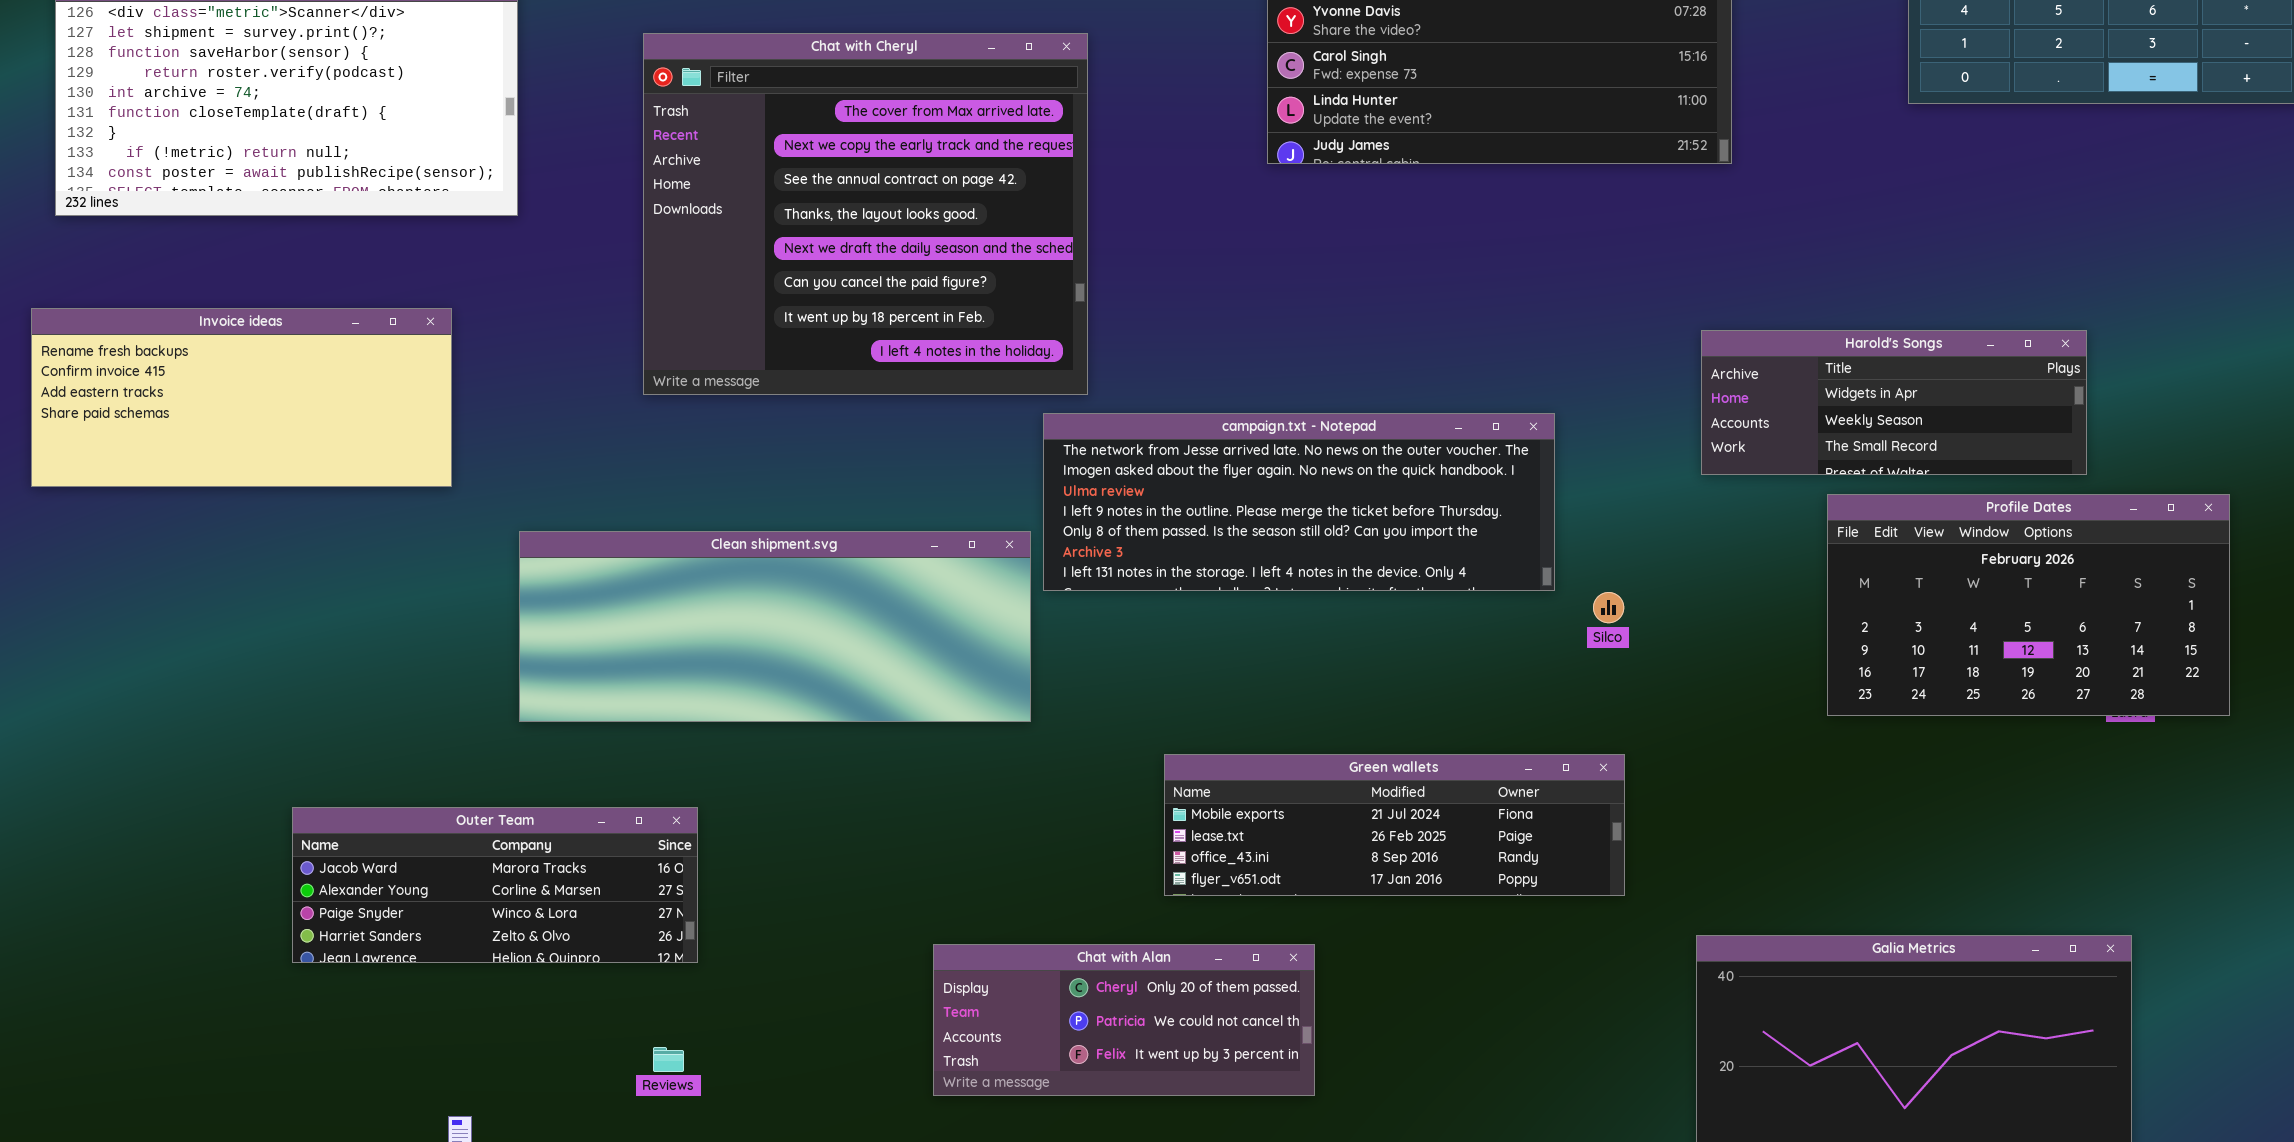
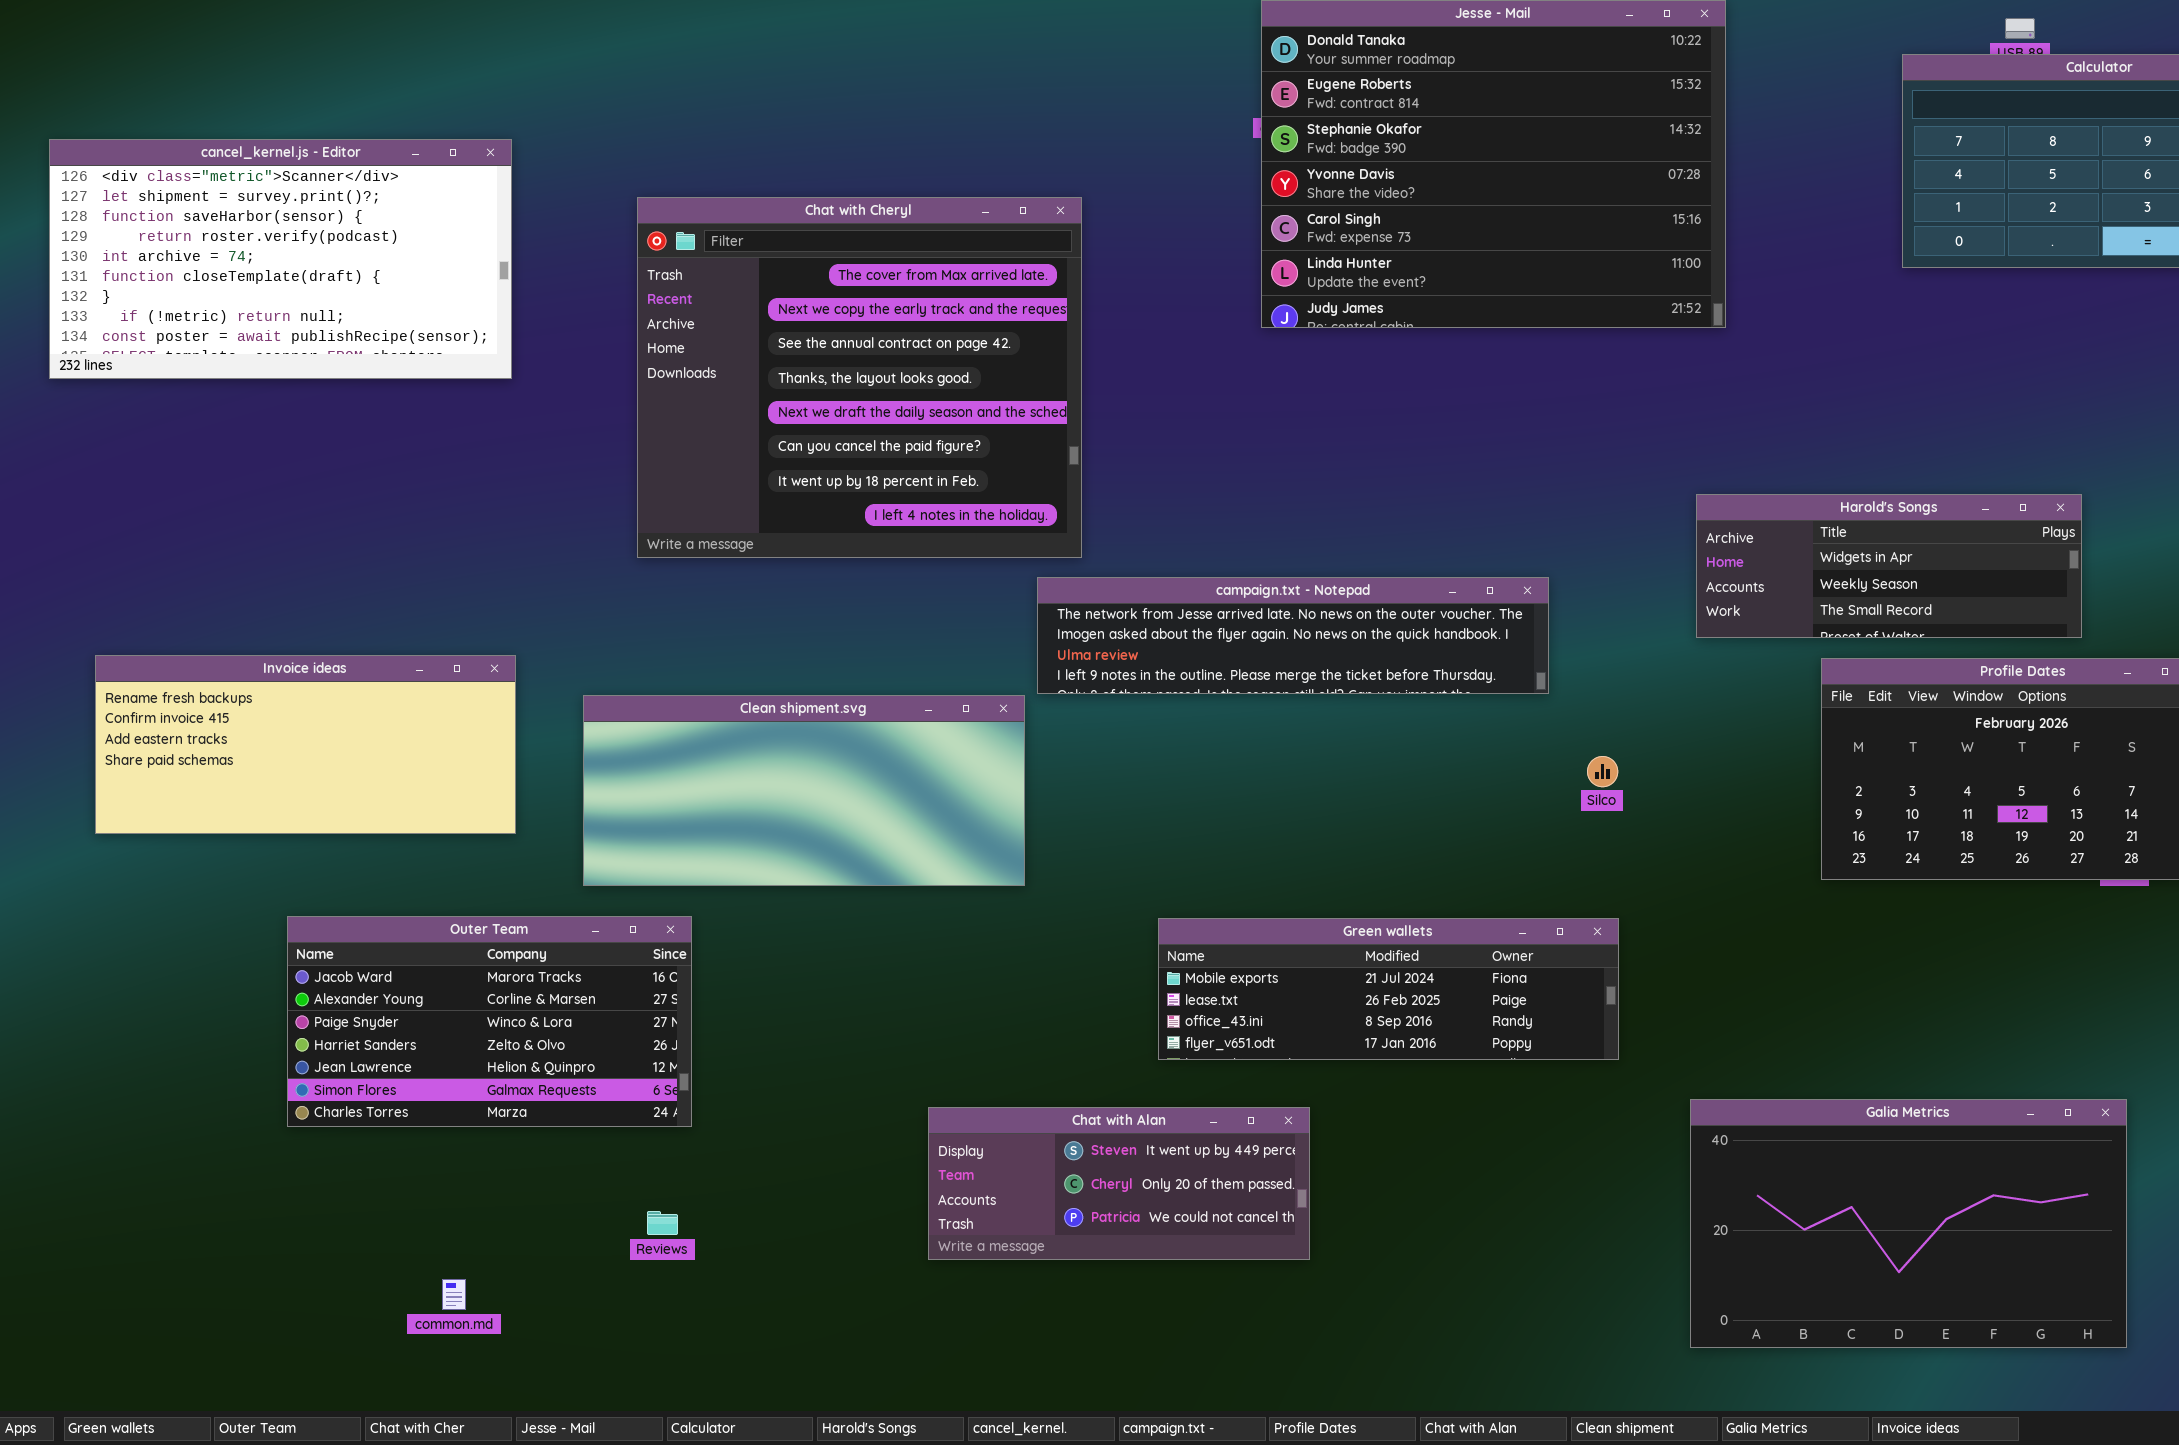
Invoice ideas: [31,308,452,487] -> [95,655,516,834], moved
campaign.txt - Notepad: [1043,413,1555,591] -> [1037,577,1549,694], resized
Clean shipment.svg: [519,531,1031,722] -> [583,695,1025,886], resized
Outer Team: [292,807,698,963] -> [287,916,692,1127], resized
Chat with Alan: [933,944,1315,1096] -> [928,1107,1310,1260], scrolled up 1 row

